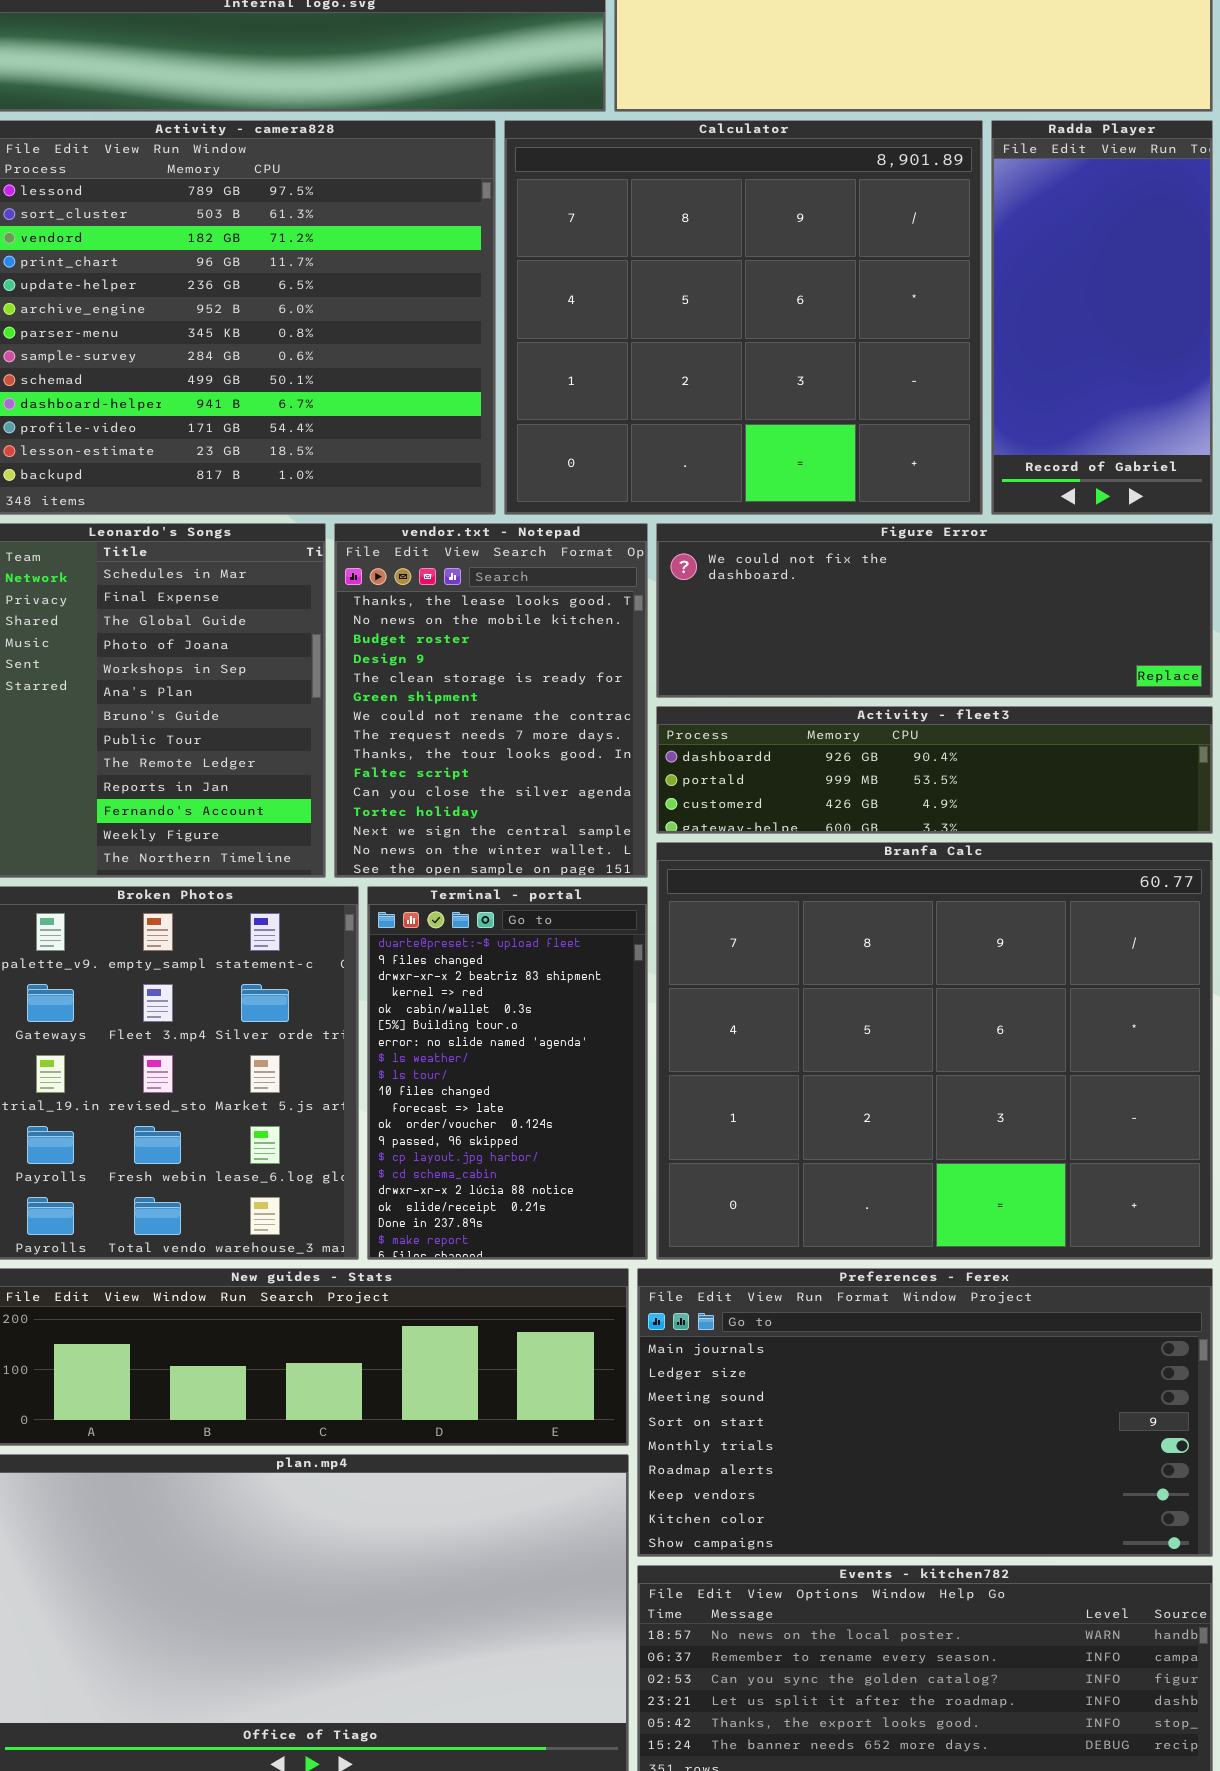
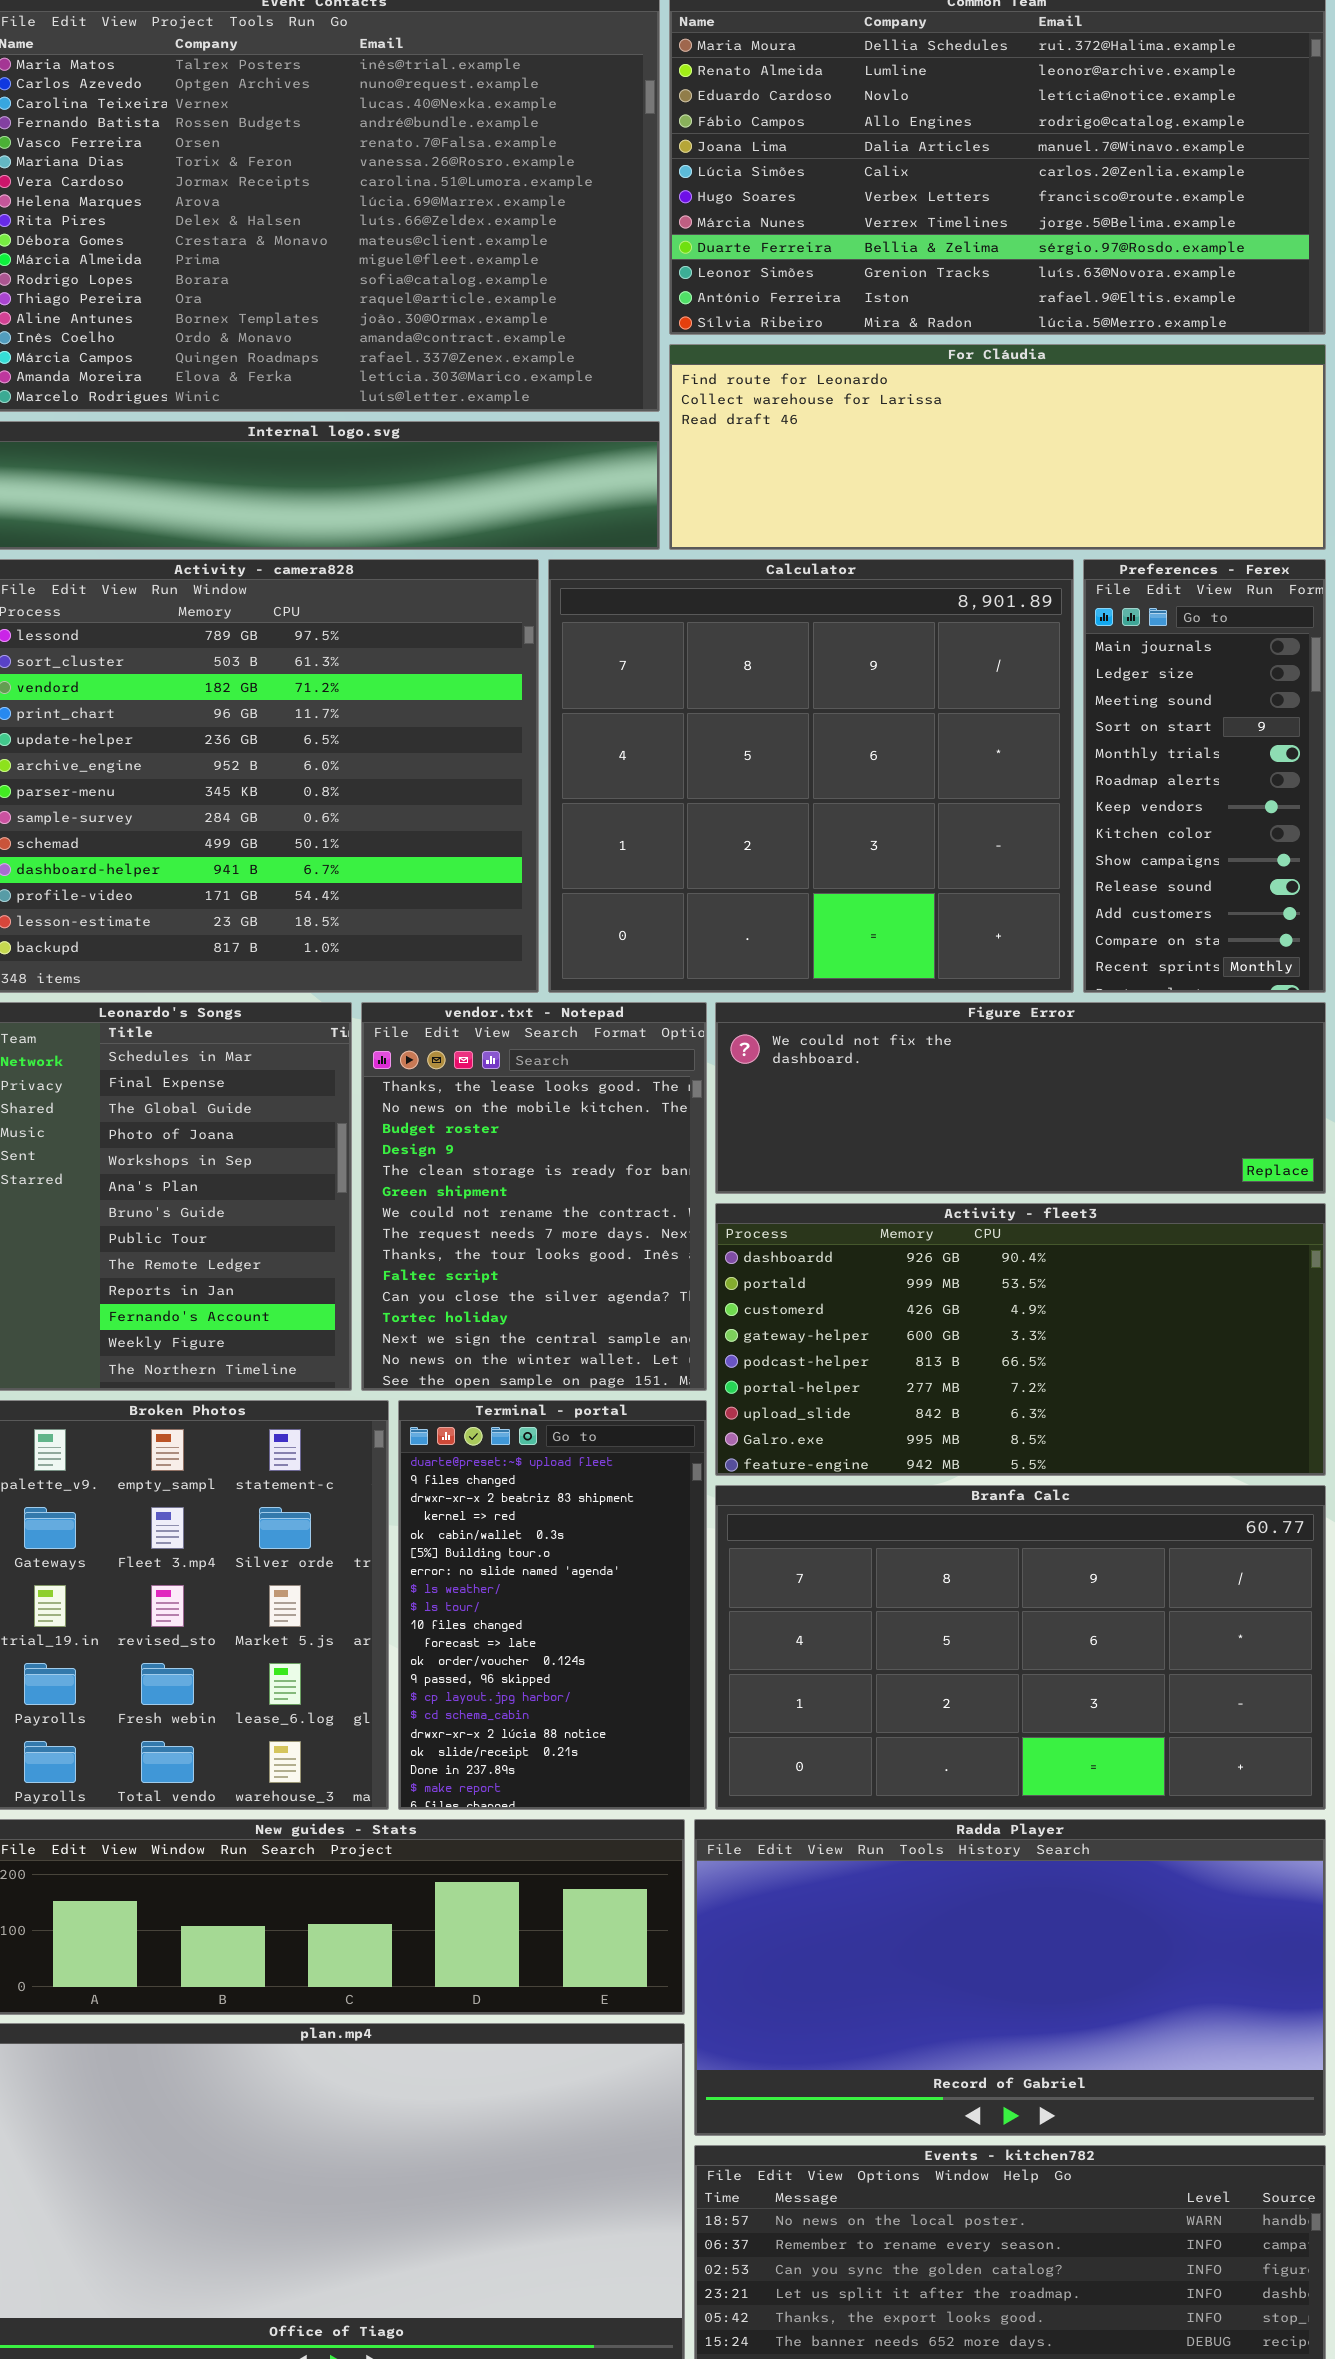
Radda Player: [991,120,1213,515] -> [694,1819,1326,2136], moved, resized
Activity - fleet3: [656,706,1213,834] -> [715,1203,1326,1476], resized
Branfa Calc: [656,842,1213,1260] -> [715,1485,1326,1810], resized
Preferences - Ferex: [637,1268,1213,1557] -> [1083,559,1326,993], moved, resized

